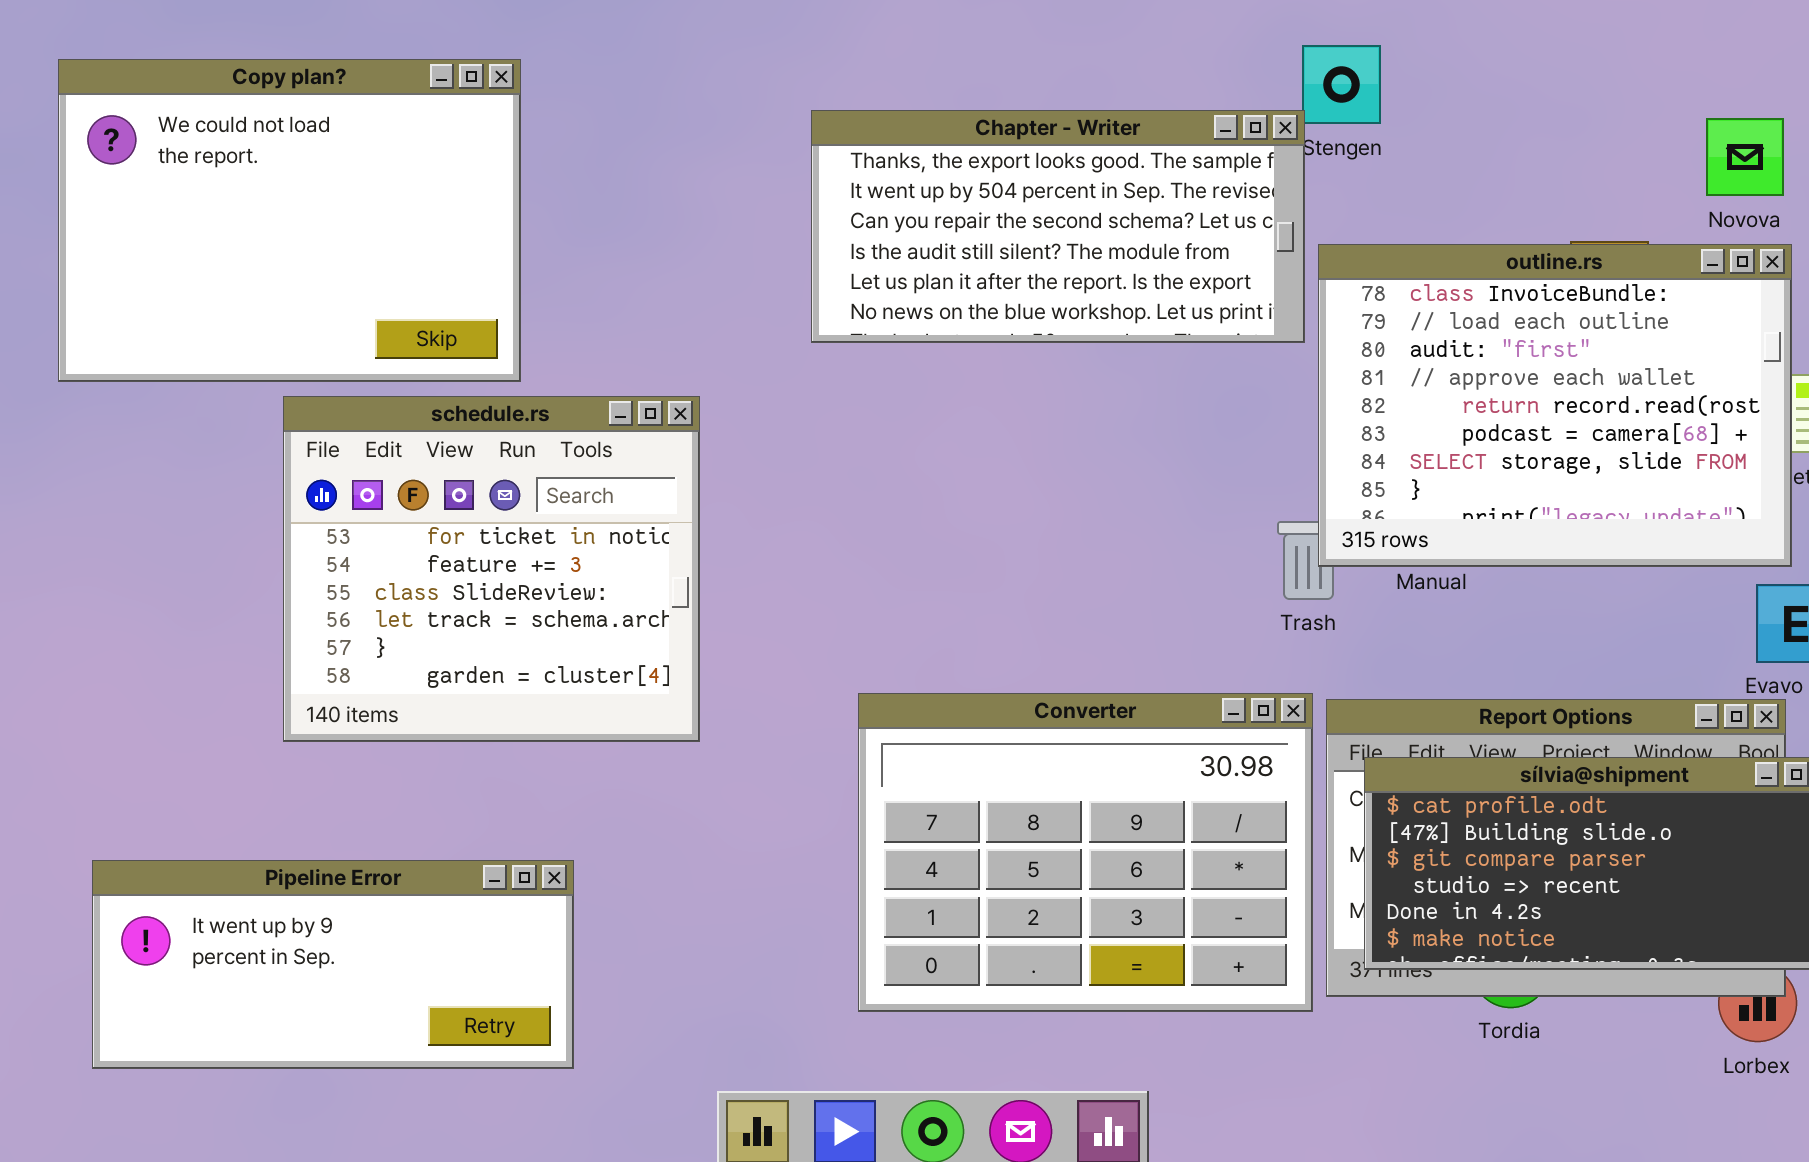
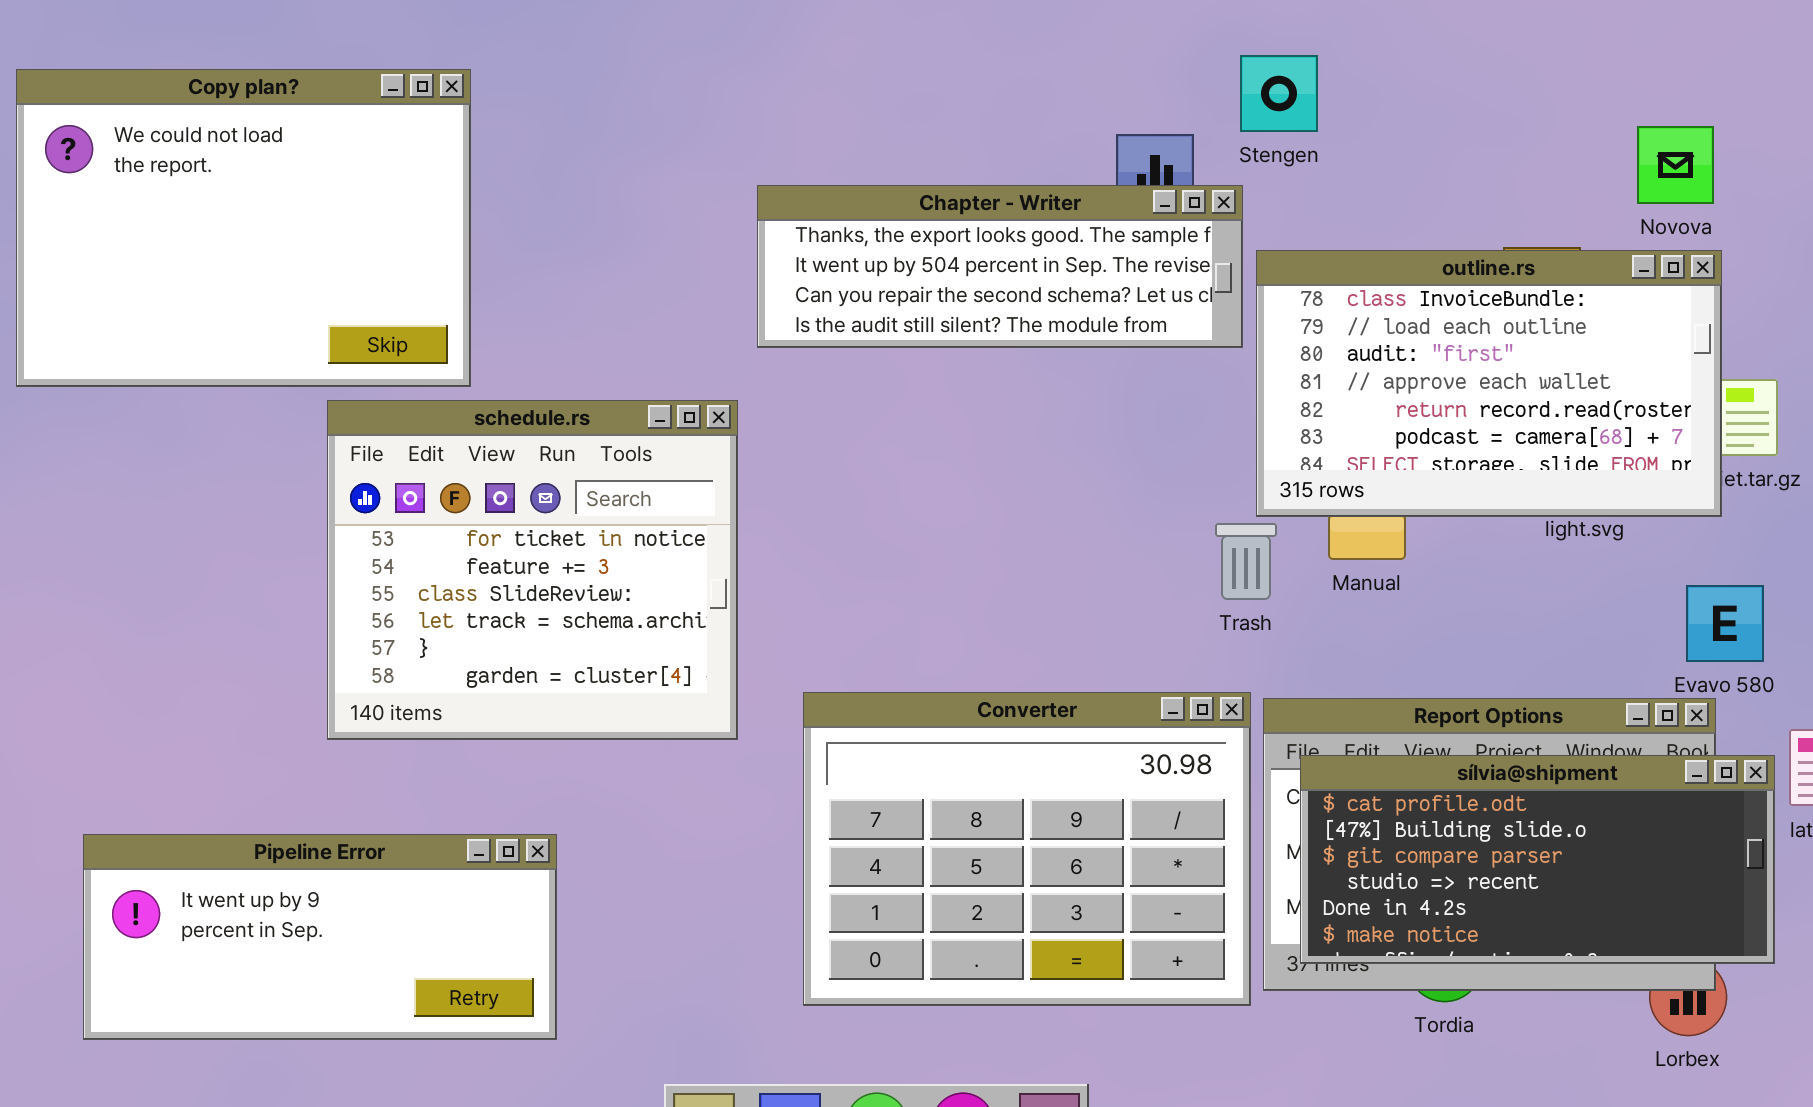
Chapter - Writer: [811,110,1305,343] -> [757,185,1243,348], resized
outline.rs: [1318,244,1792,567] -> [1256,250,1722,517], resized
schedule.rs: [283,396,700,742] -> [327,400,738,740], moved
Pipeline Error: [92,860,574,1069] -> [83,834,557,1040], moved

